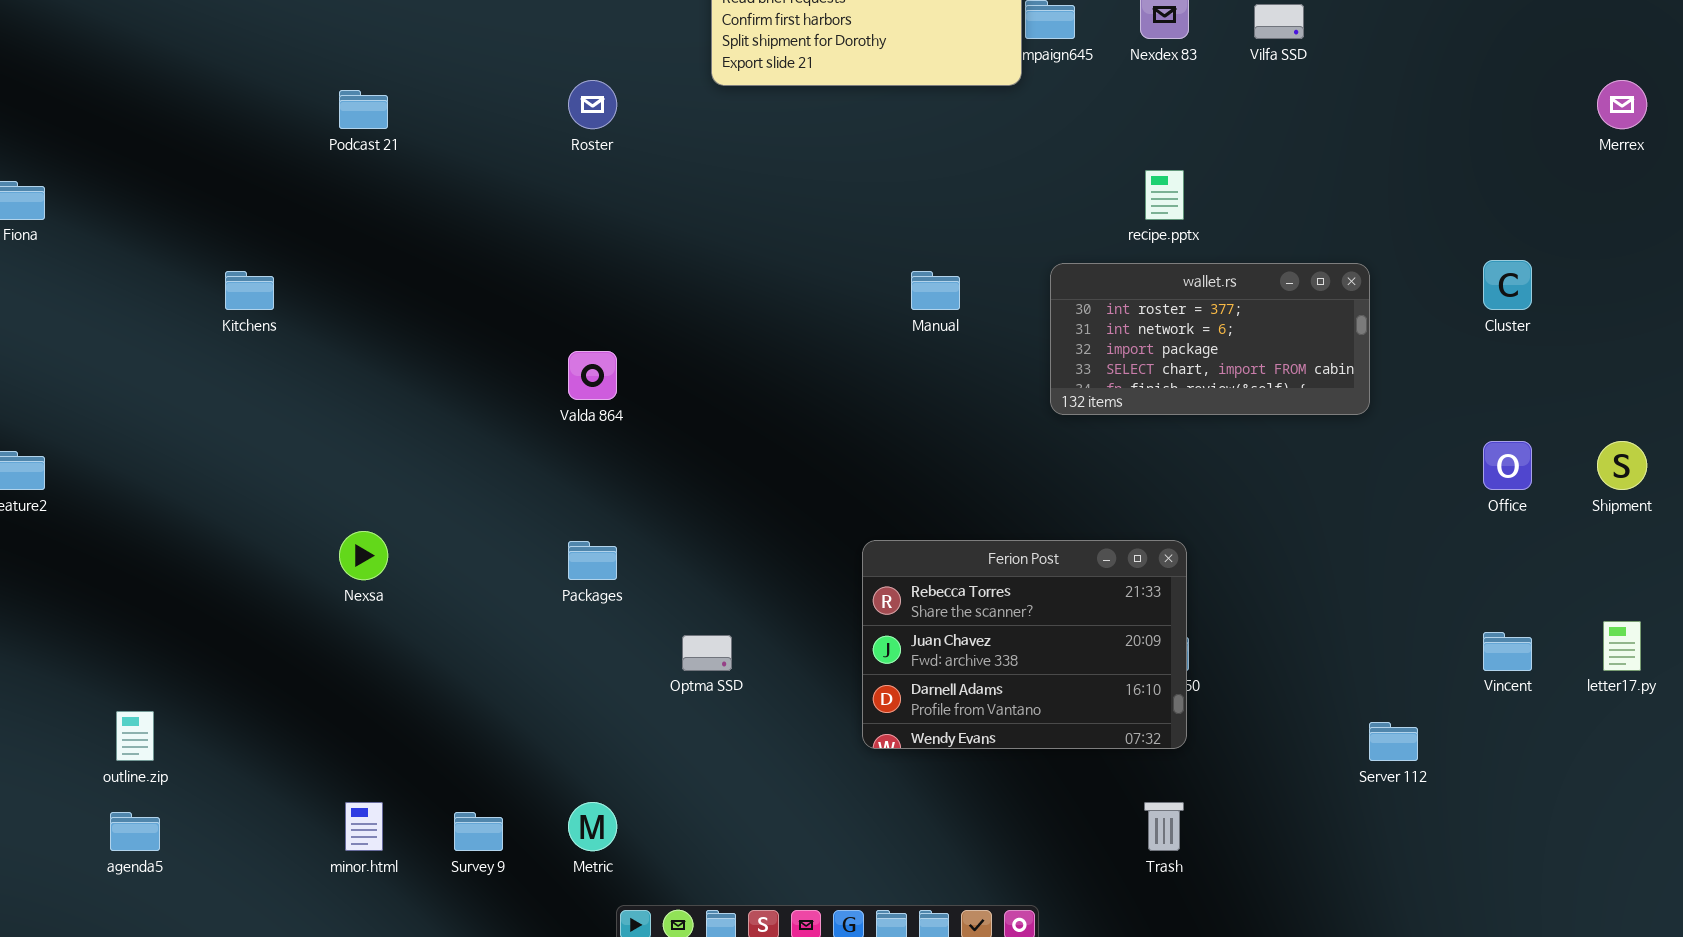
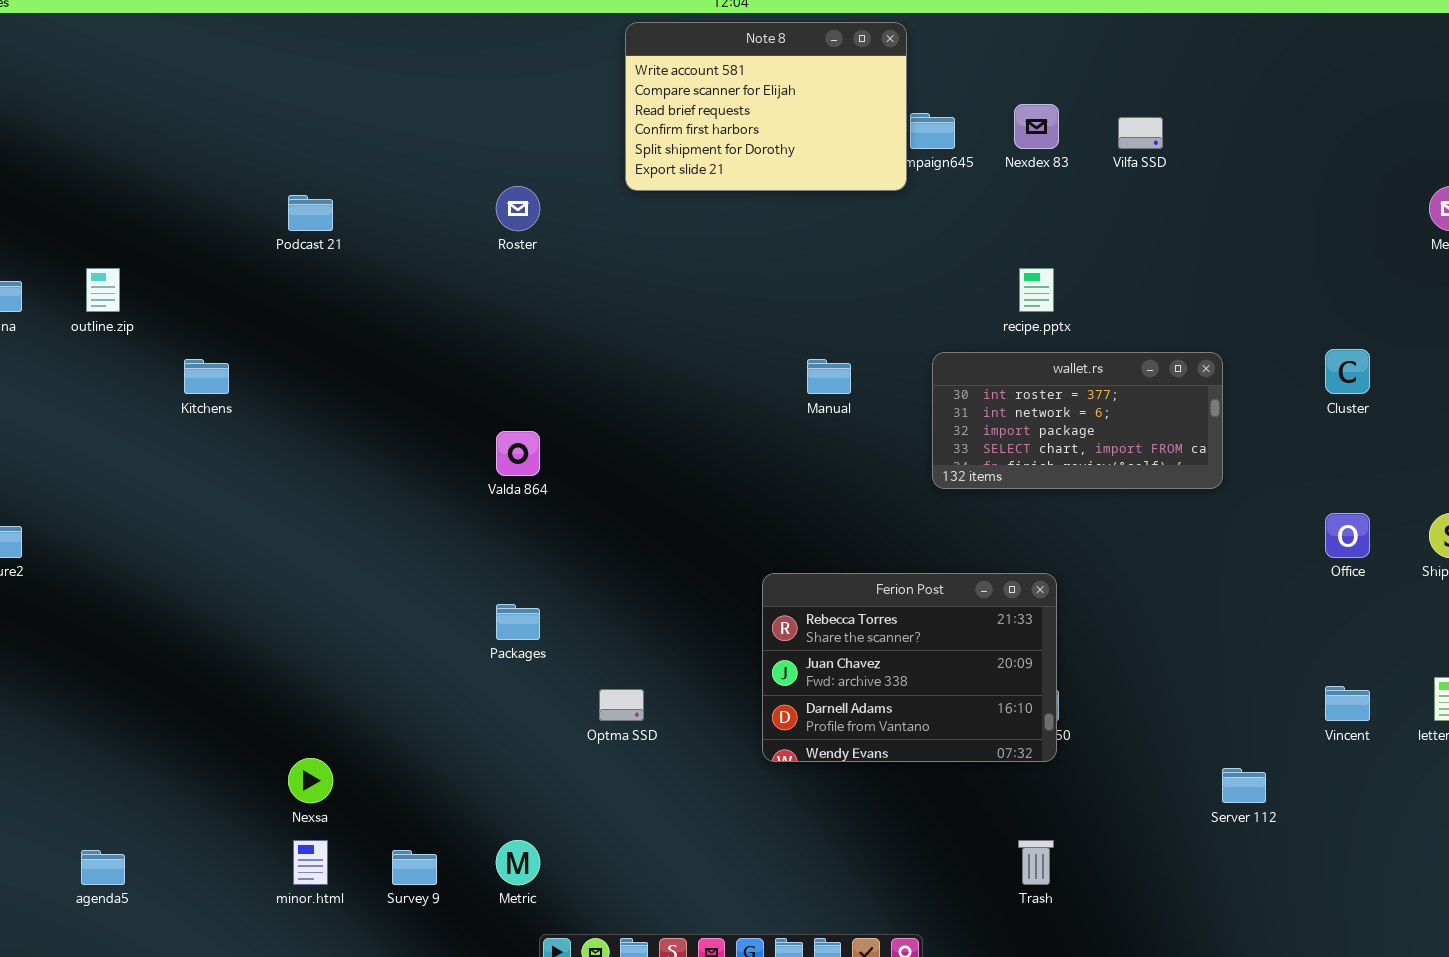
Nexsa: [339,531,388,580] -> [288,758,333,803], moved
Ferion Post: [862,540,1187,749] -> [762,573,1057,762], moved
outline.zip: [116,711,154,761] -> [86,268,120,312], moved

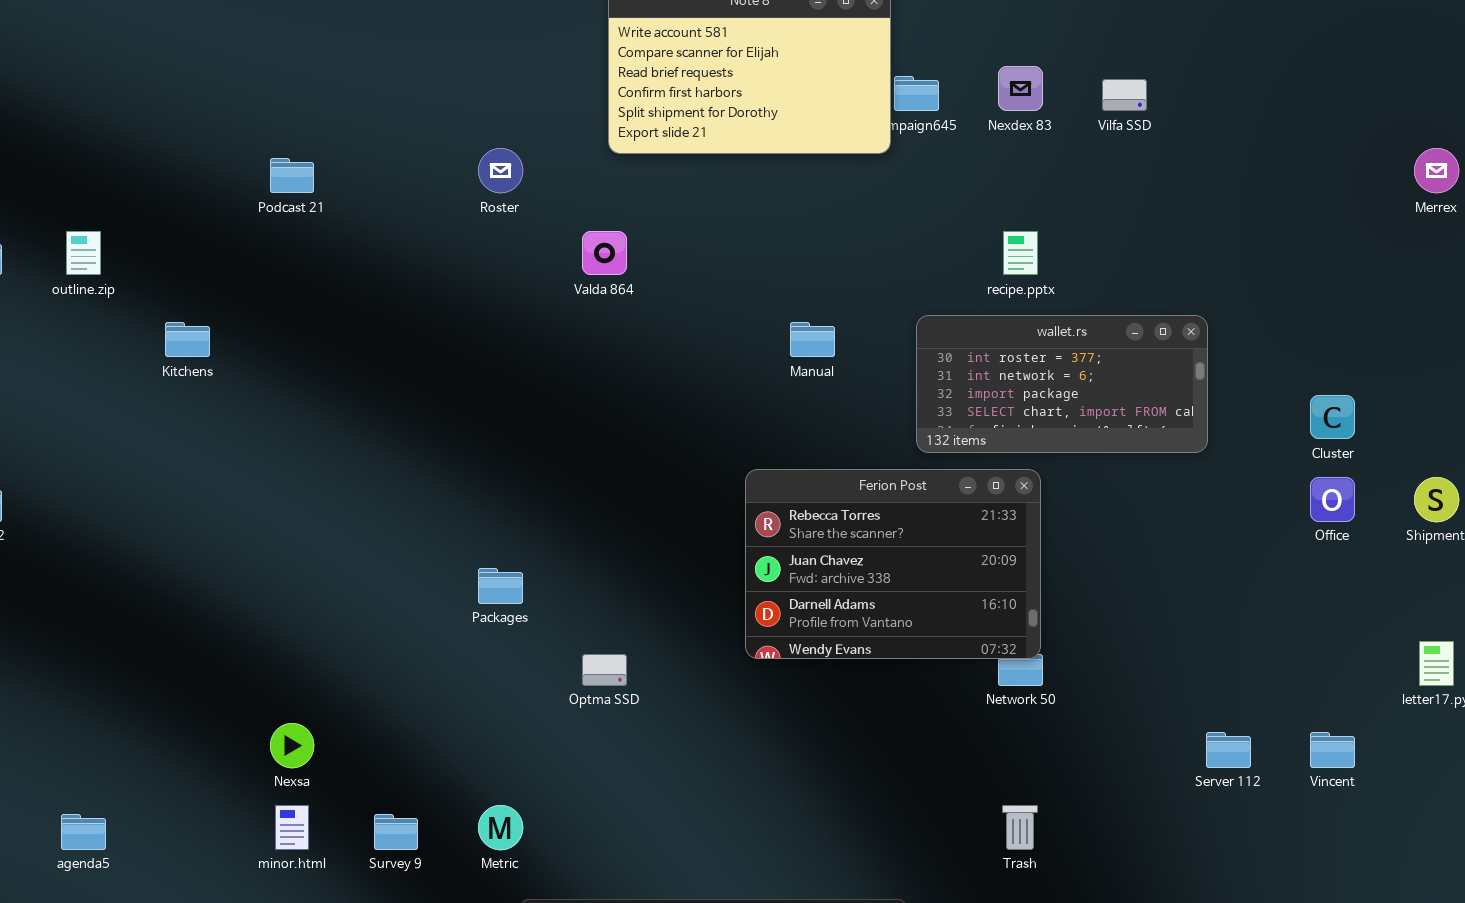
Cluster: [1325,349,1370,394] -> [1310,395,1355,439], moved
Valda 864: [496,431,540,476] -> [582,231,627,275], moved
Ferion Post: [762,573,1057,762] -> [745,469,1041,659], moved
Vincent: [1325,686,1370,721] -> [1310,732,1355,768], moved

